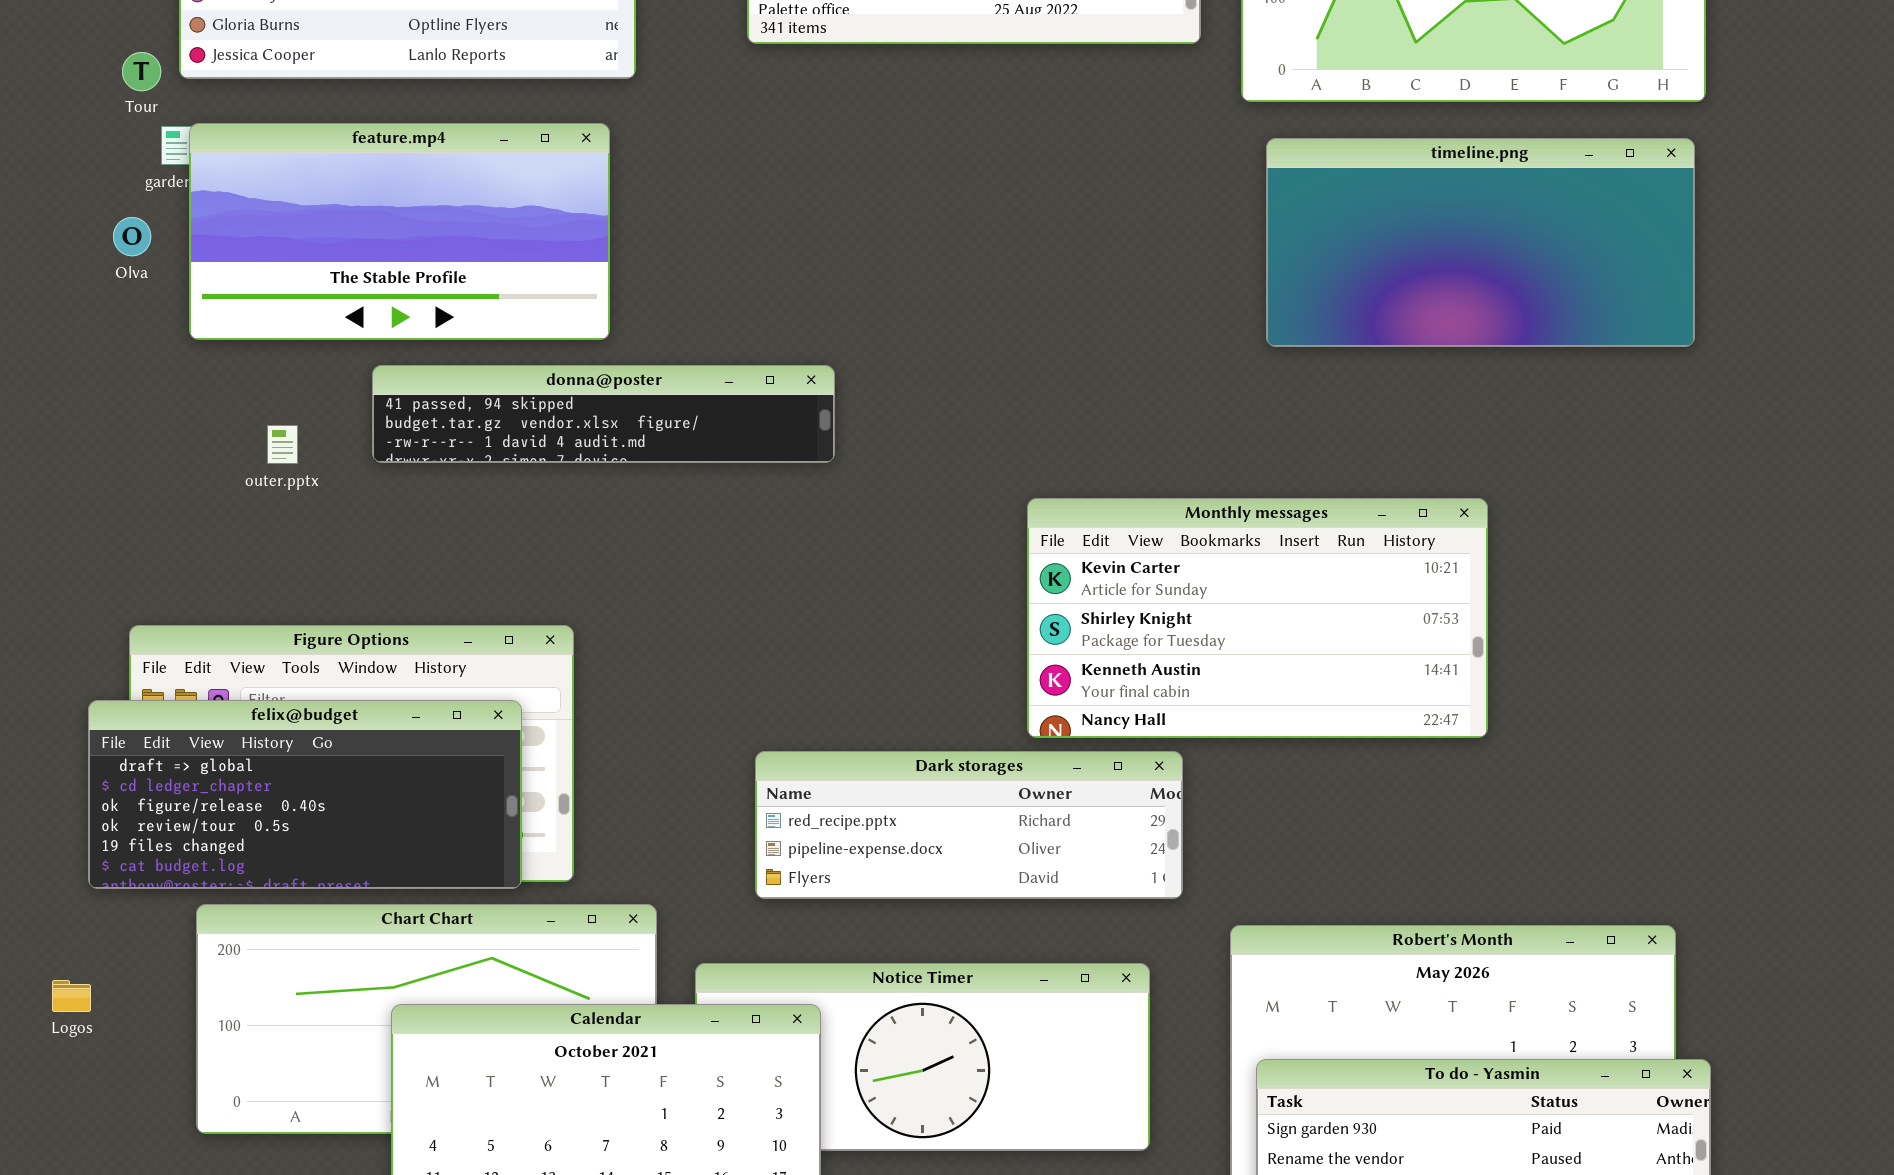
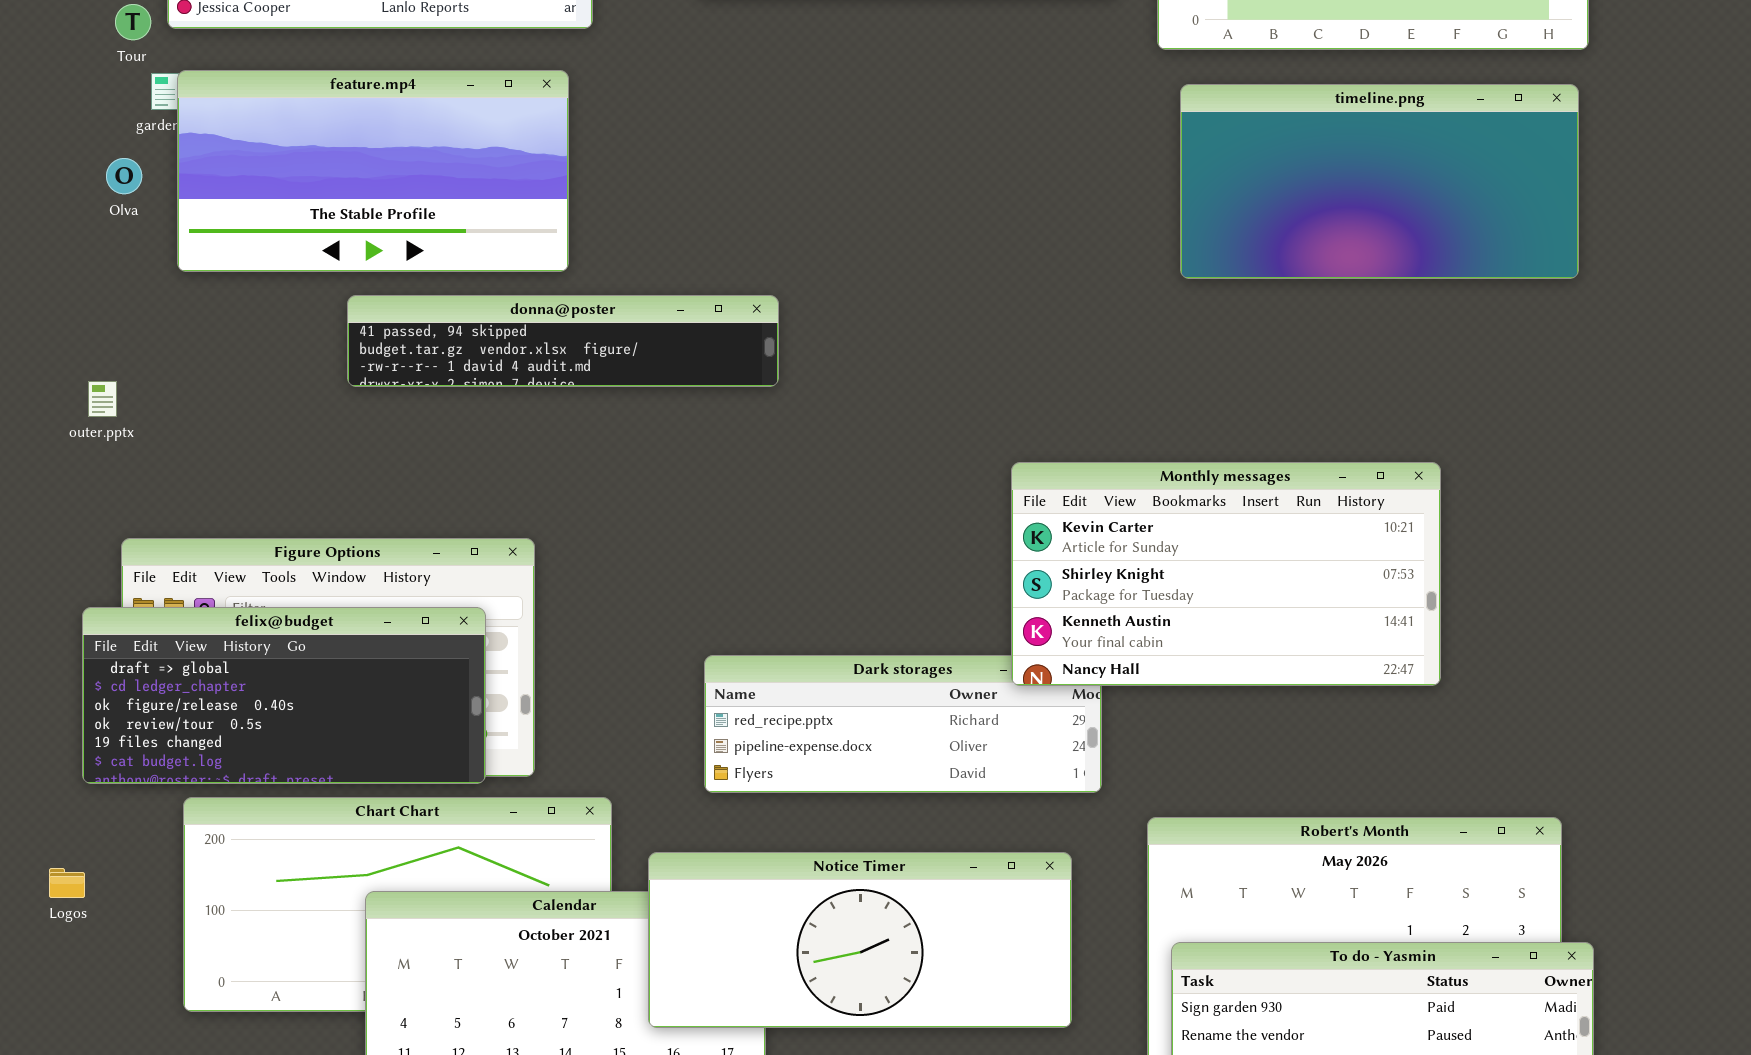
outer.pptx: [267,425,298,464] -> [88,381,117,417], moved
Monthly messages: [1027,498,1488,738] -> [1011,462,1441,686], moved
Notice Timer: [695,963,1150,1151] -> [648,852,1072,1028], raised

